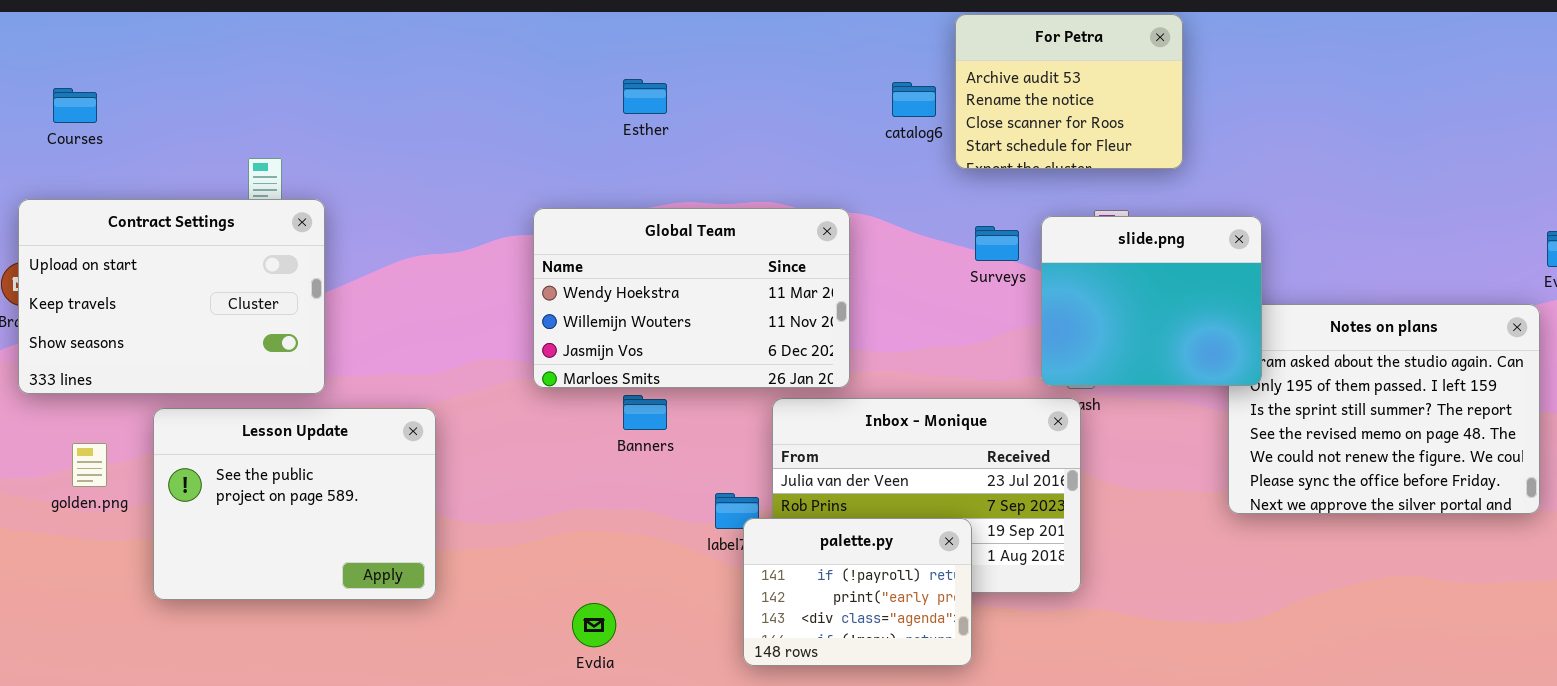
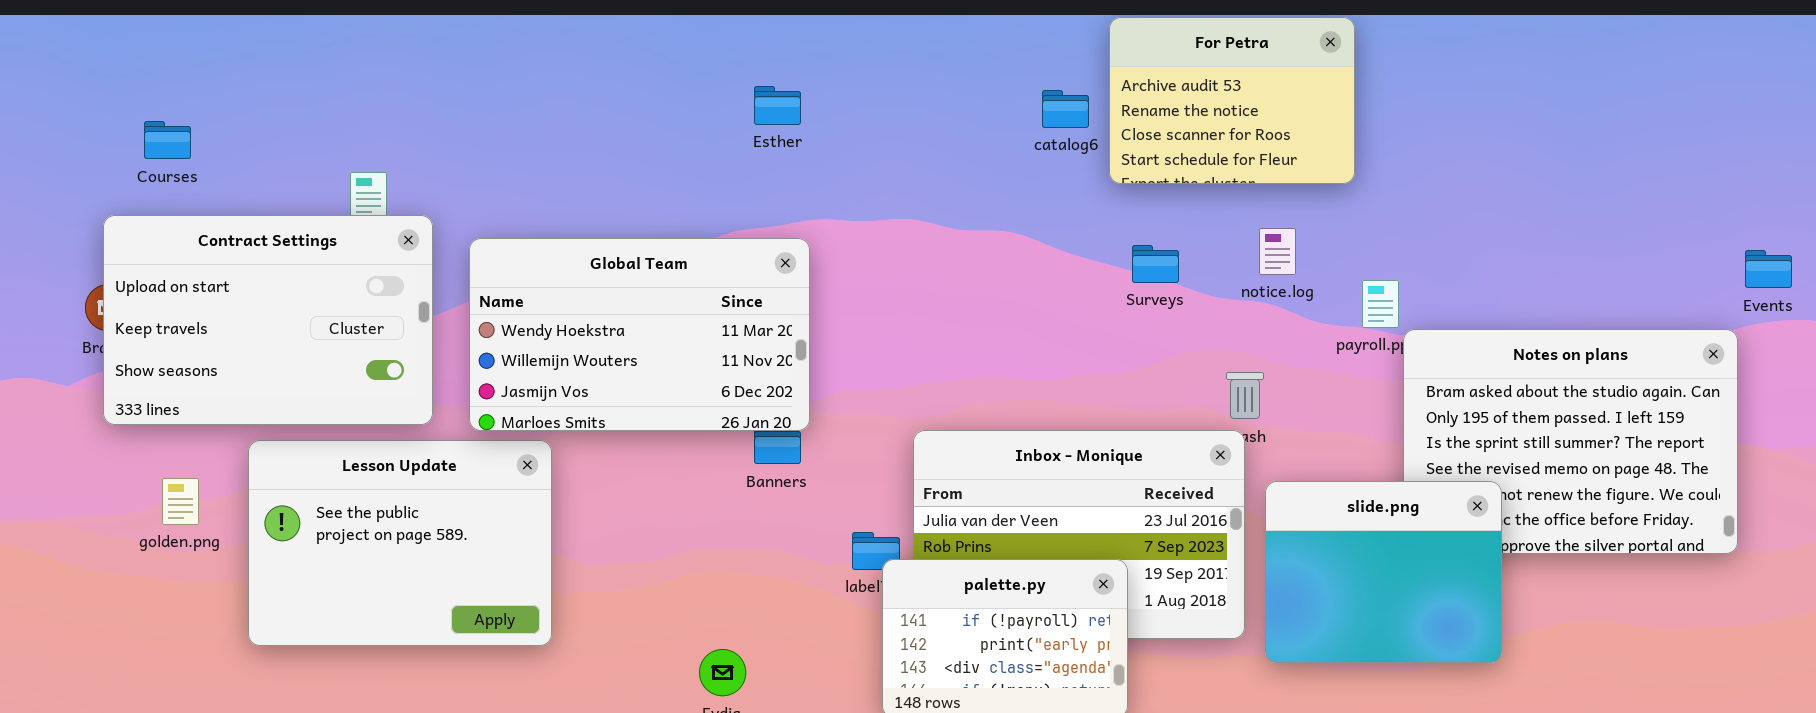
Courses: [53,88,97,123] -> [144,121,191,159], moved
Global Team: [533,208,850,388] -> [469,238,810,431], moved
slide.png: [1041,216,1262,386] -> [1265,481,1502,663], moved

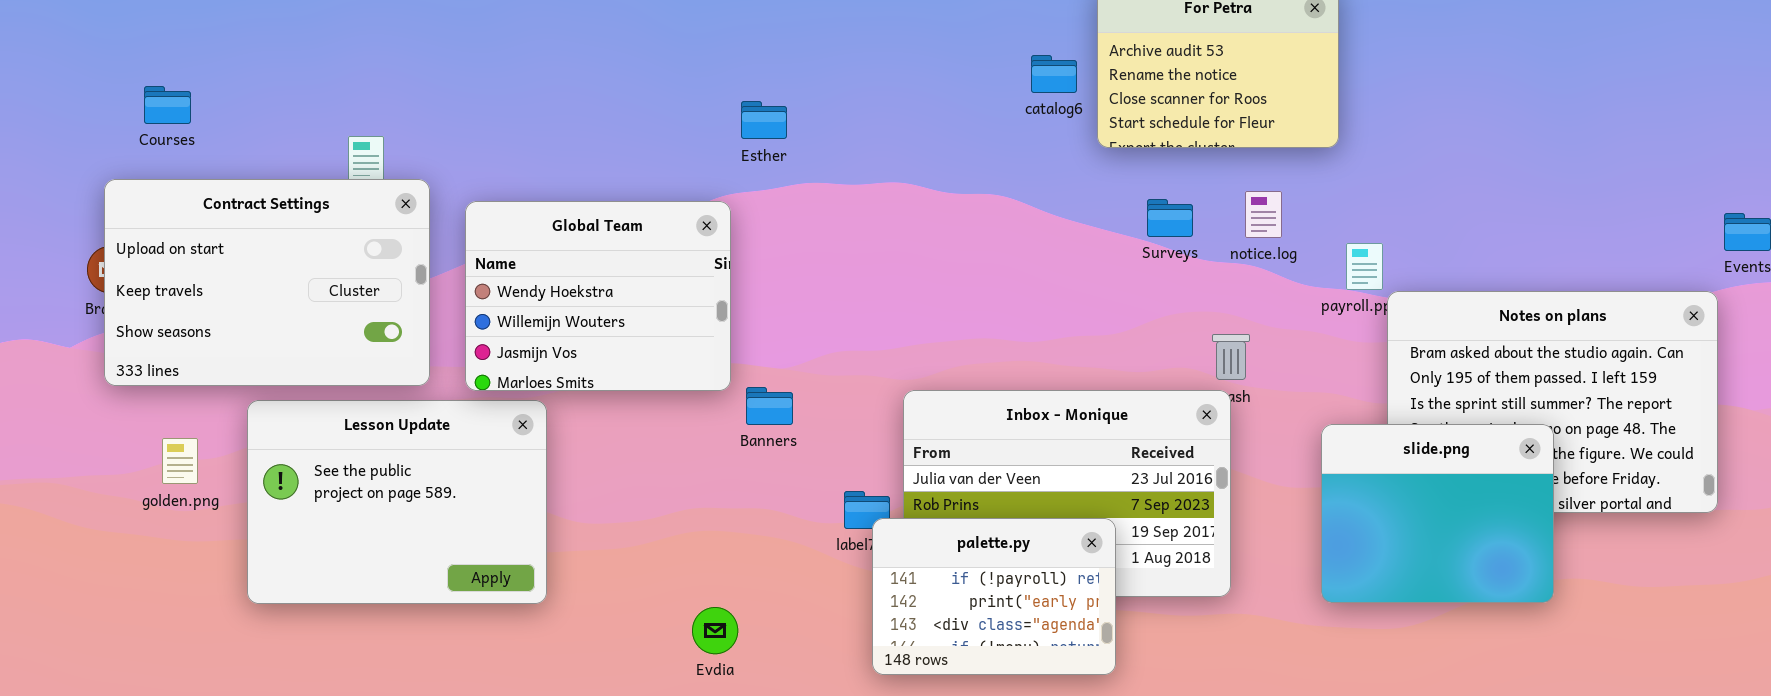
Esther: [754,86,801,125] -> [741,101,787,139], moved
Global Team: [469,238,810,431] -> [465,201,731,391], resized
Surveys: [1132,245,1179,283] -> [1147,199,1193,237], moved
slide.png: [1265,481,1502,663] -> [1321,424,1554,603], moved

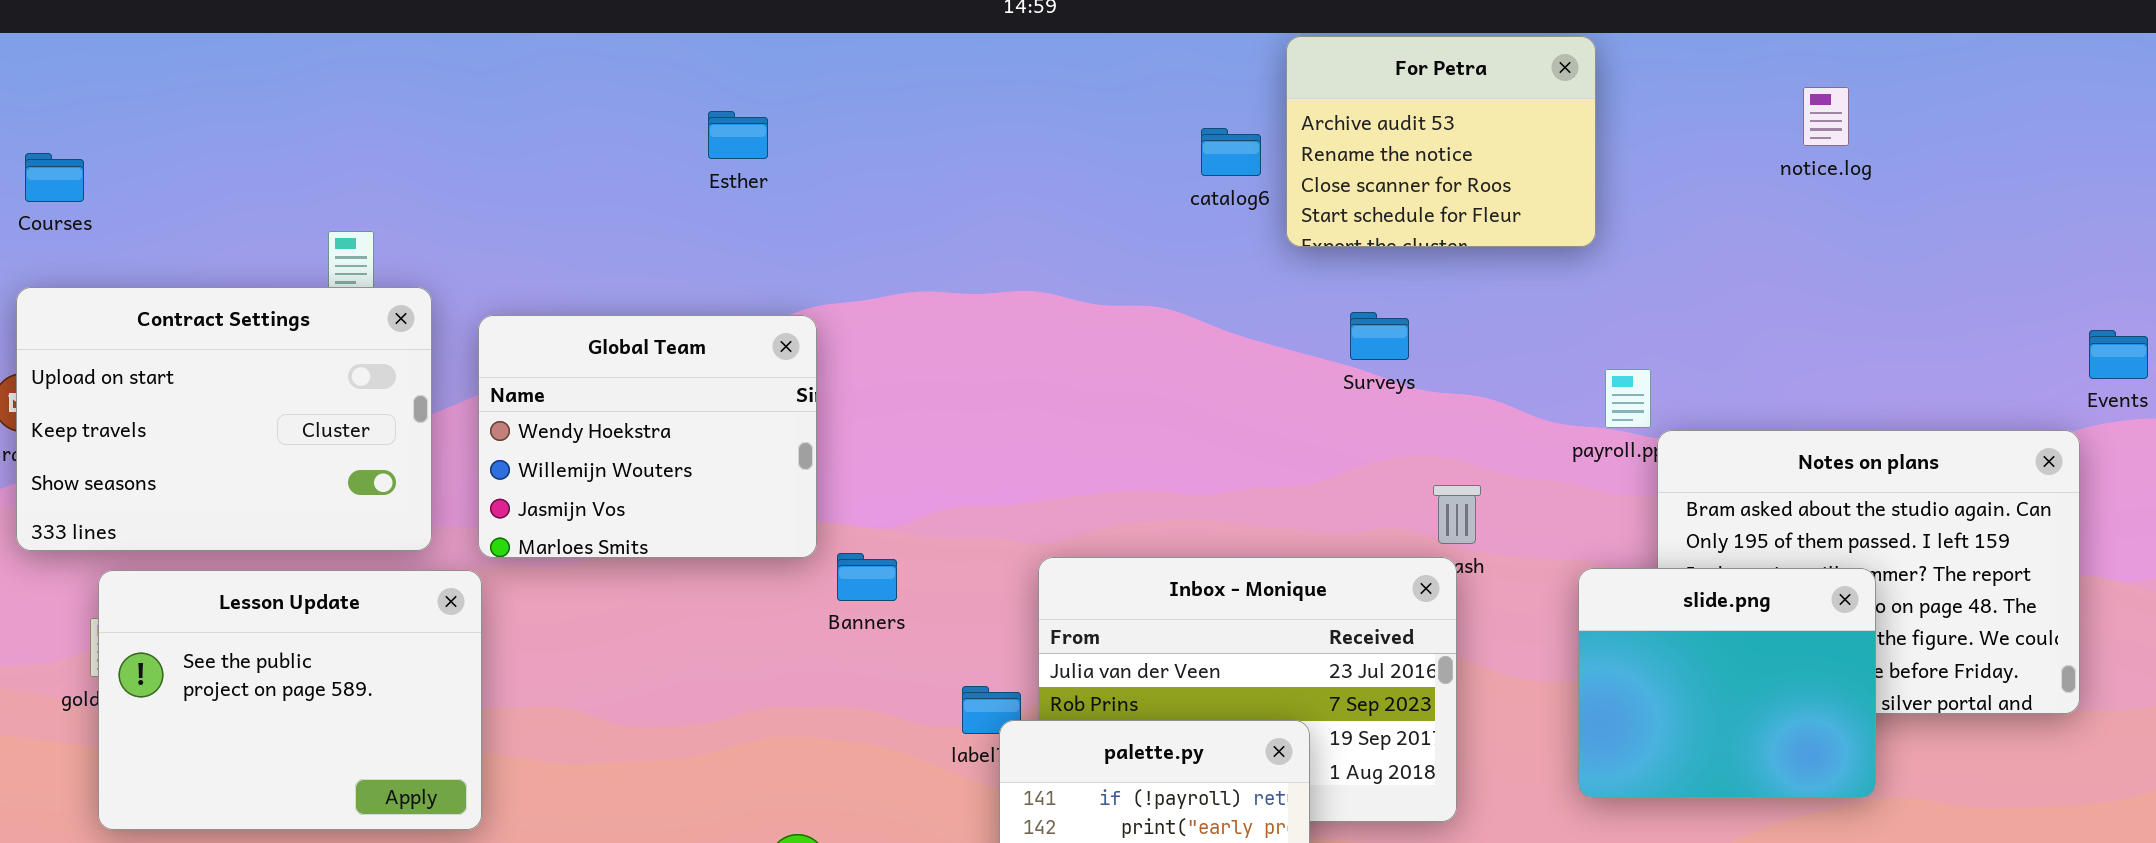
Courses: [144,86,191,124] -> [25,153,84,202], moved
Esther: [741,101,787,139] -> [708,111,768,159], moved
notice.log: [1245,191,1282,238] -> [1803,87,1849,146], moved
Lesson Update: [247,400,547,604] -> [98,570,482,830], moved
slide.png: [1321,424,1554,603] -> [1578,568,1876,798], moved

